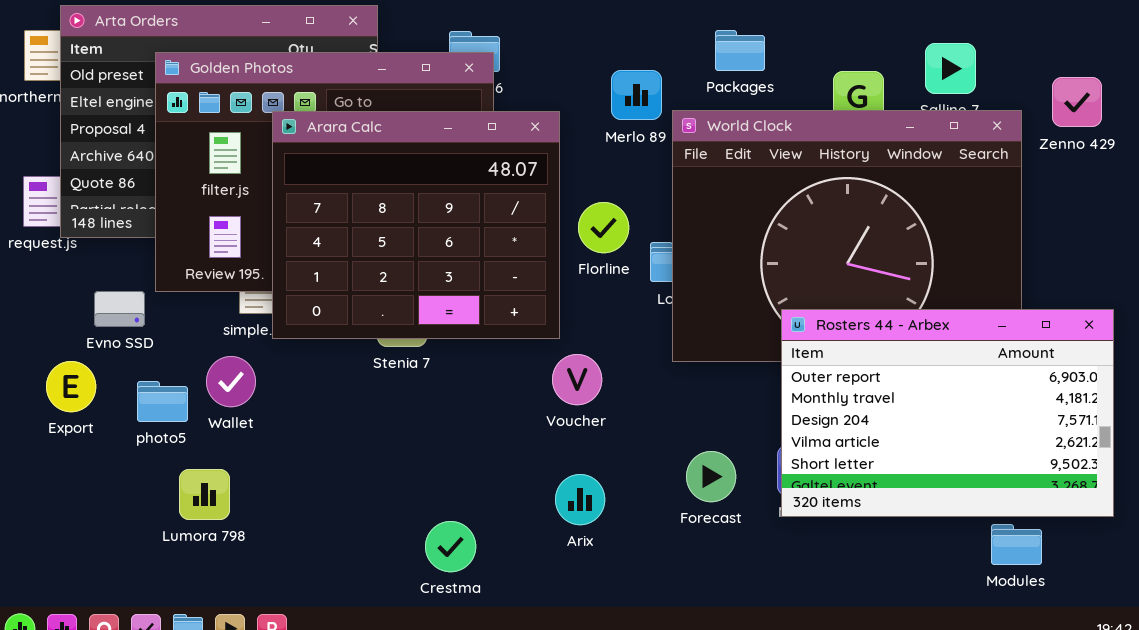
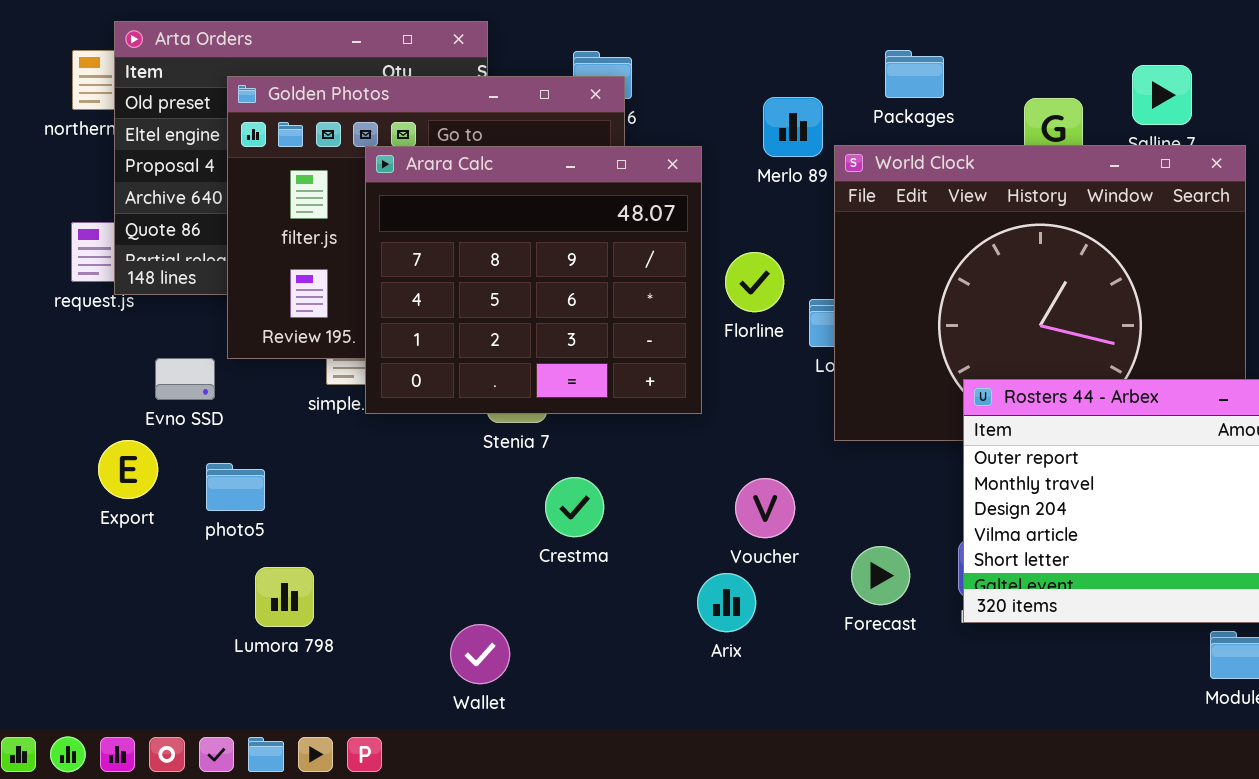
Voucher: [552,354,602,405] -> [735,478,795,538], moved
Wallet: [206,356,256,407] -> [450,624,510,684], moved
Crestma: [425,521,476,572] -> [545,477,604,537], moved

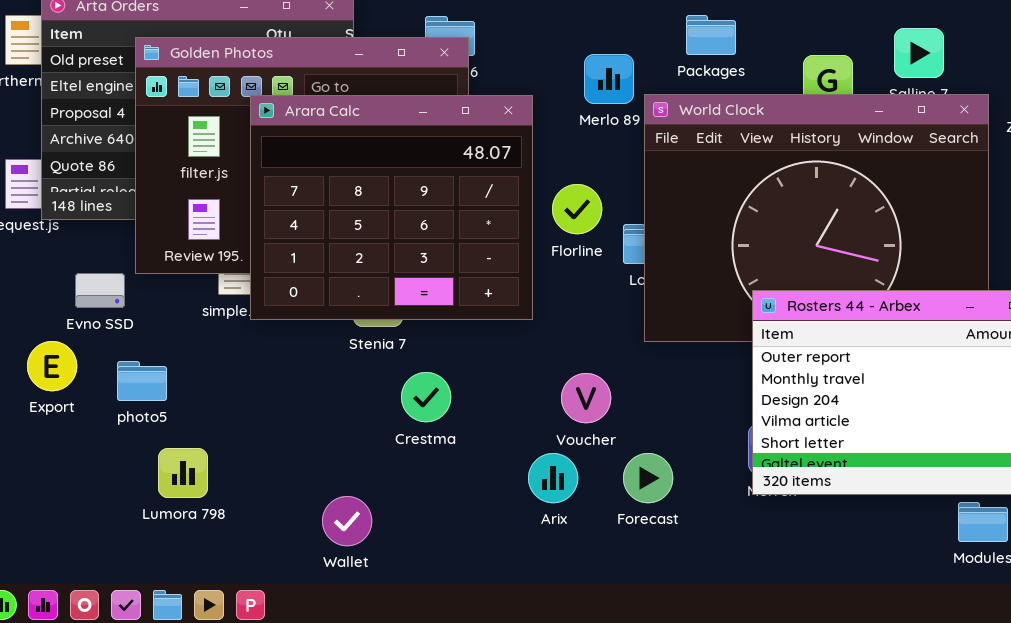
Forecast: [851,546,910,605] -> [623,453,673,503], moved

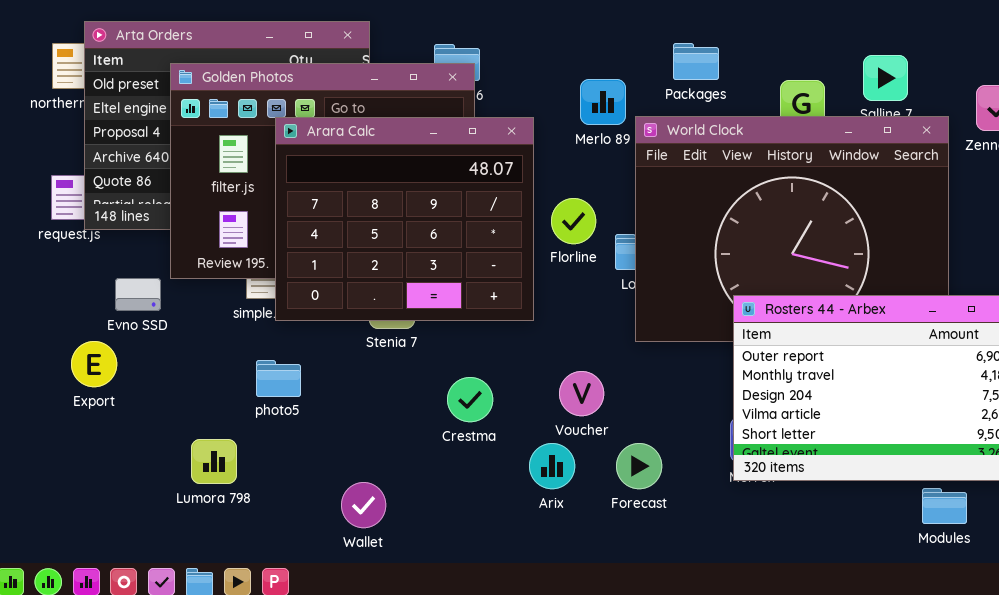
photo5: [117,361,167,401] -> [256,360,301,397], moved
Crestma: [401,372,451,422] -> [447,377,493,422], moved

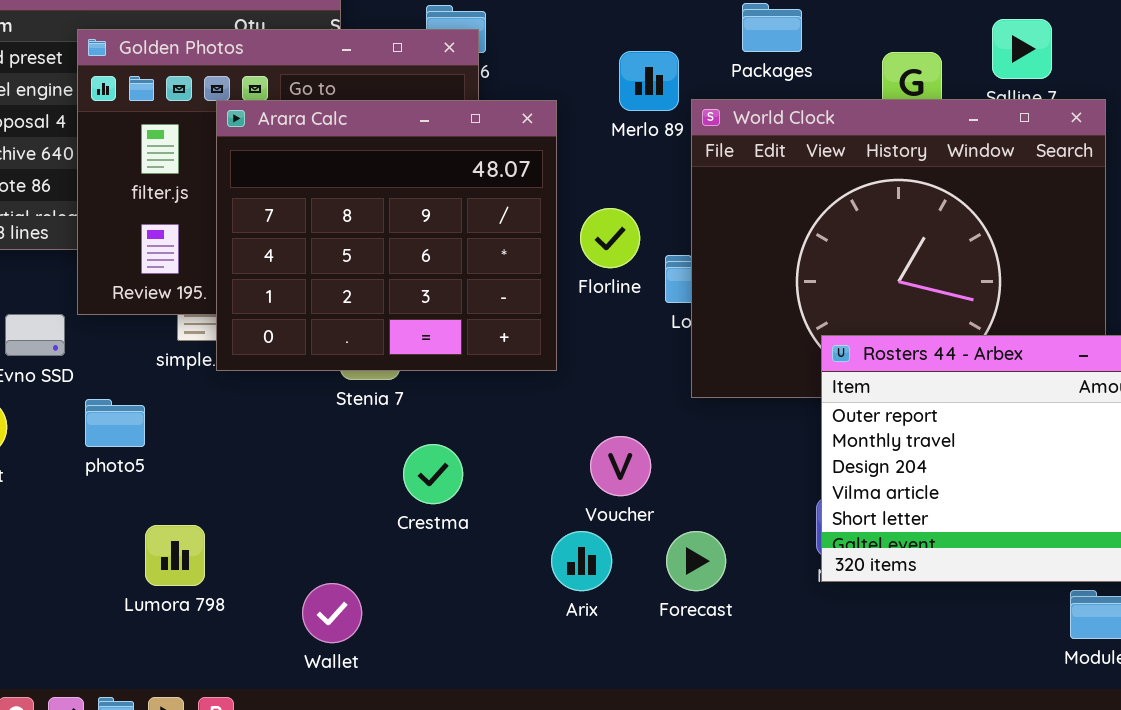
photo5: [256,360,301,397] -> [85,399,145,447], moved
Crestma: [447,377,493,422] -> [403,444,463,504], moved
Lumora 798: [191,439,237,484] -> [145,525,205,586], moved

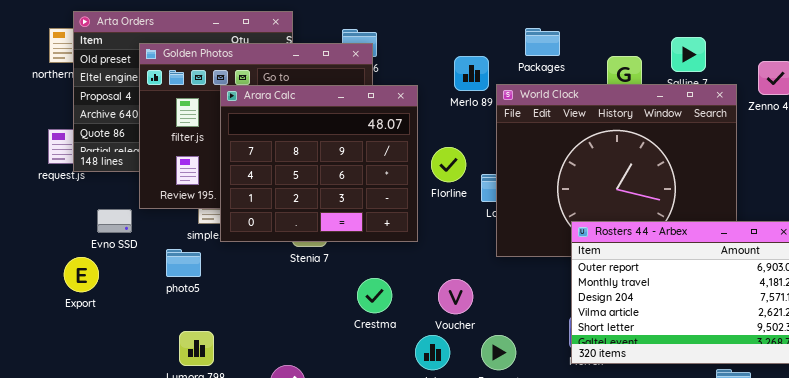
photo5: [85,399,145,447] -> [166,249,201,277], moved
Crestma: [403,444,463,504] -> [357,278,392,313], moved

